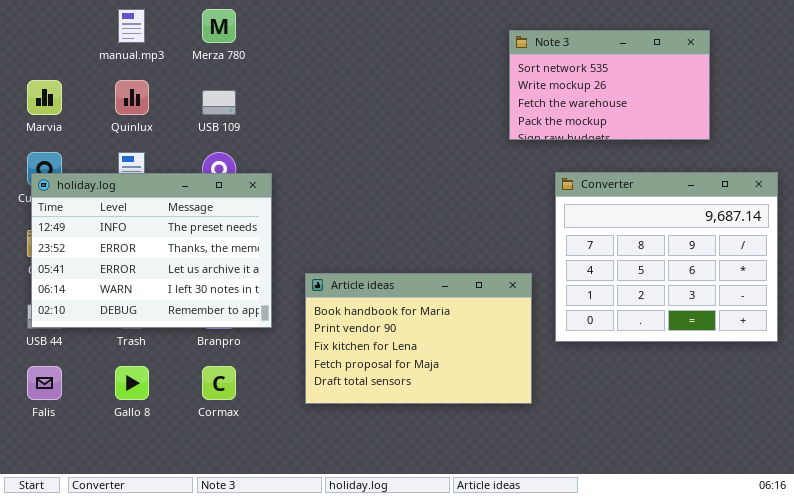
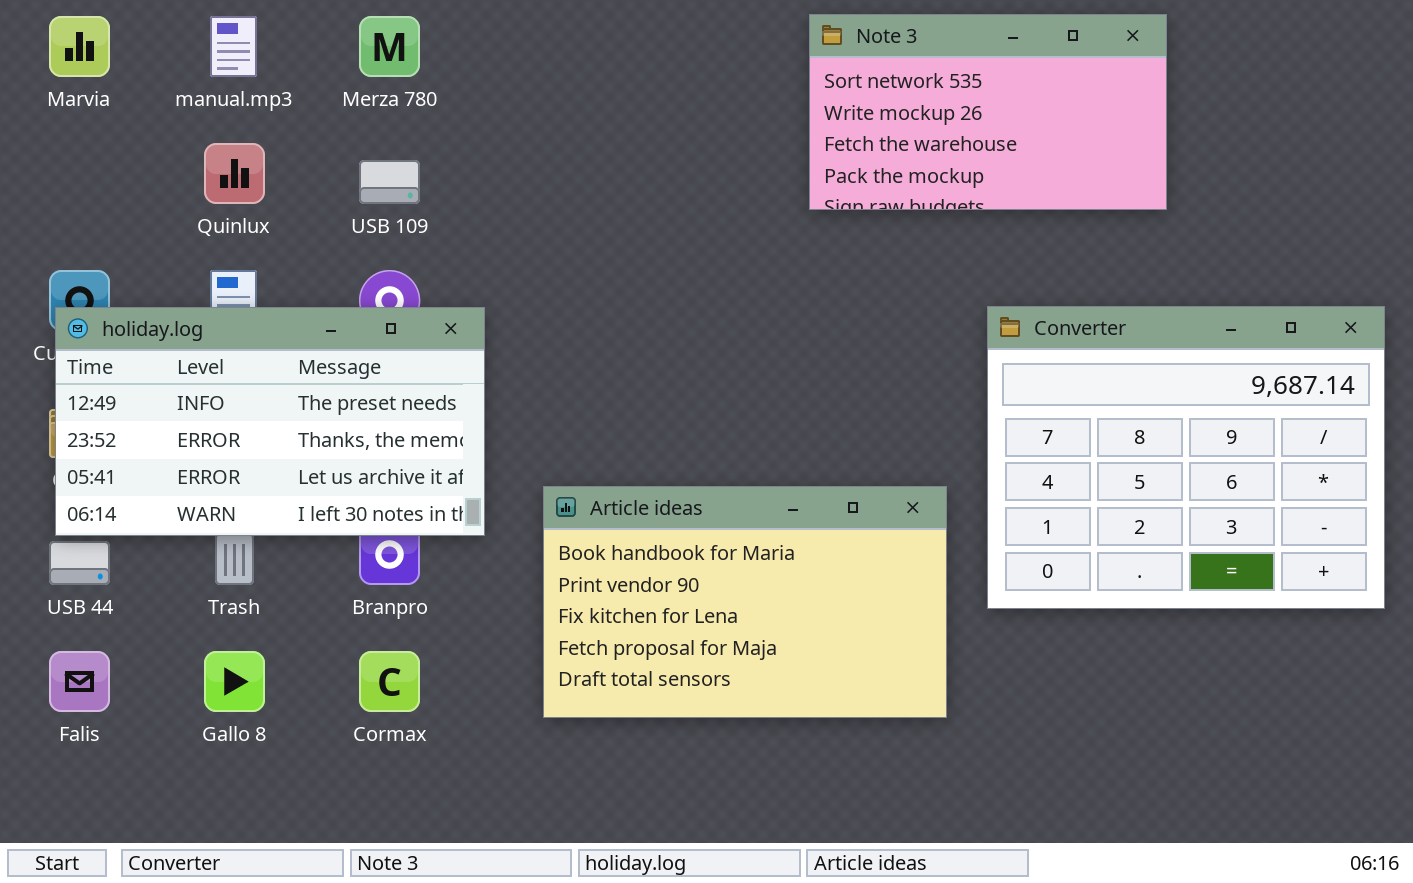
Note 3: [509,30,710,140] -> [809,14,1167,210], moved
Marvia: [27,80,62,115] -> [49,16,110,77], moved
holiday.log: [31,173,272,328] -> [55,307,485,536], resized

